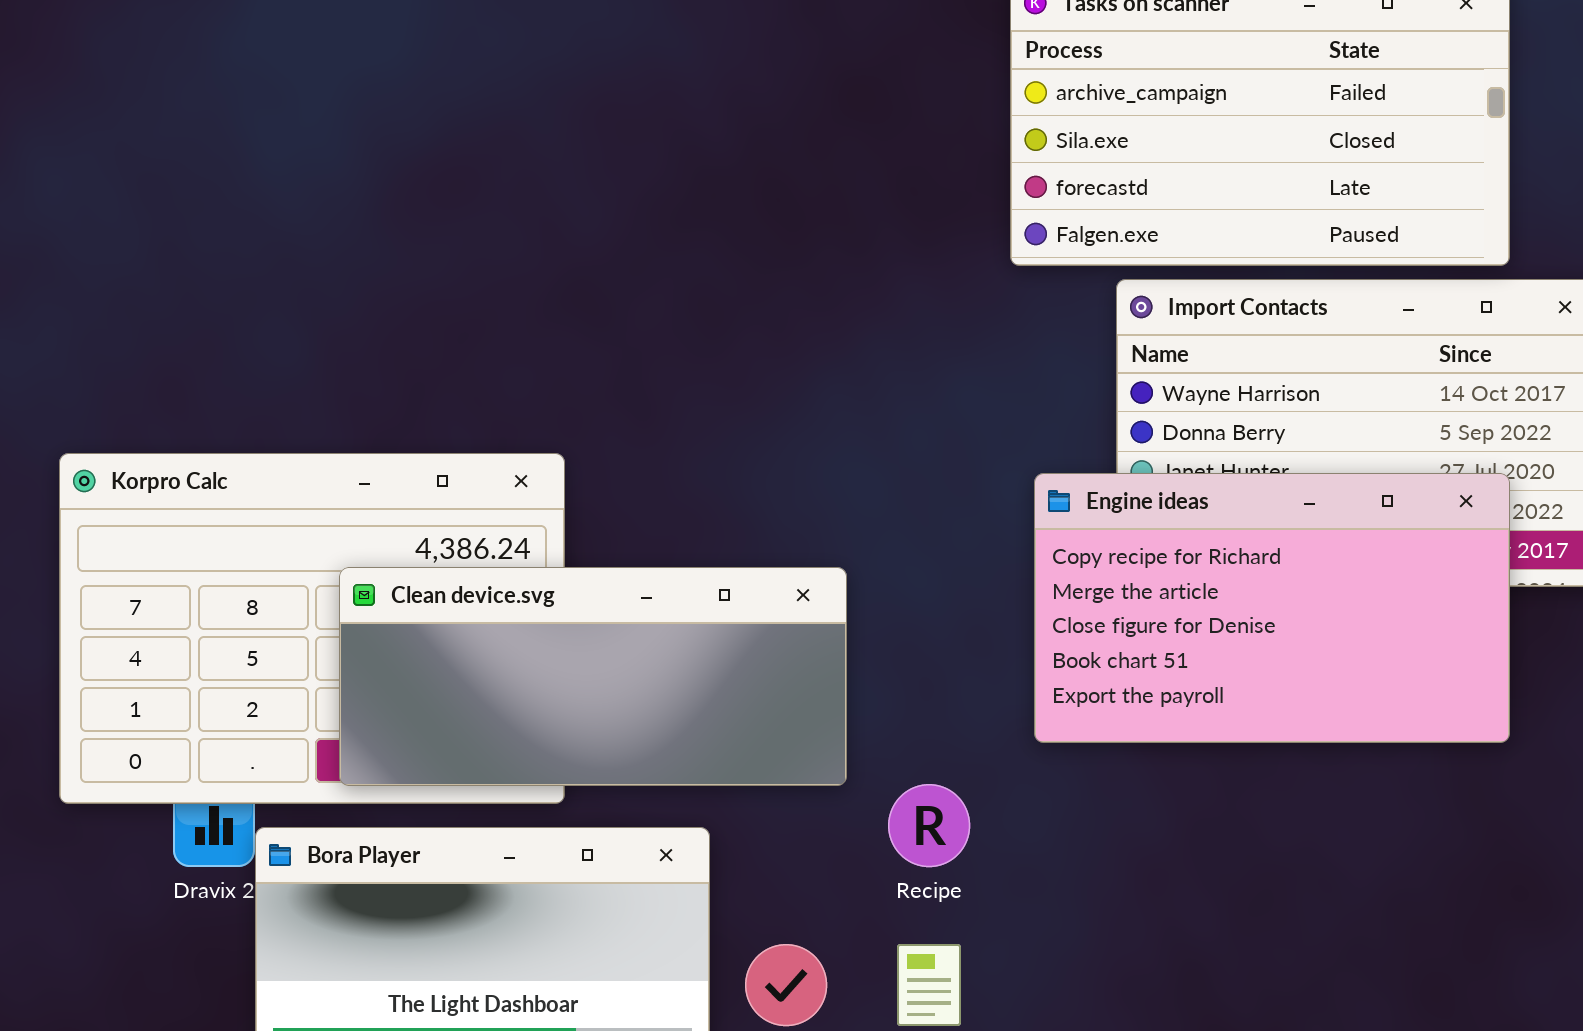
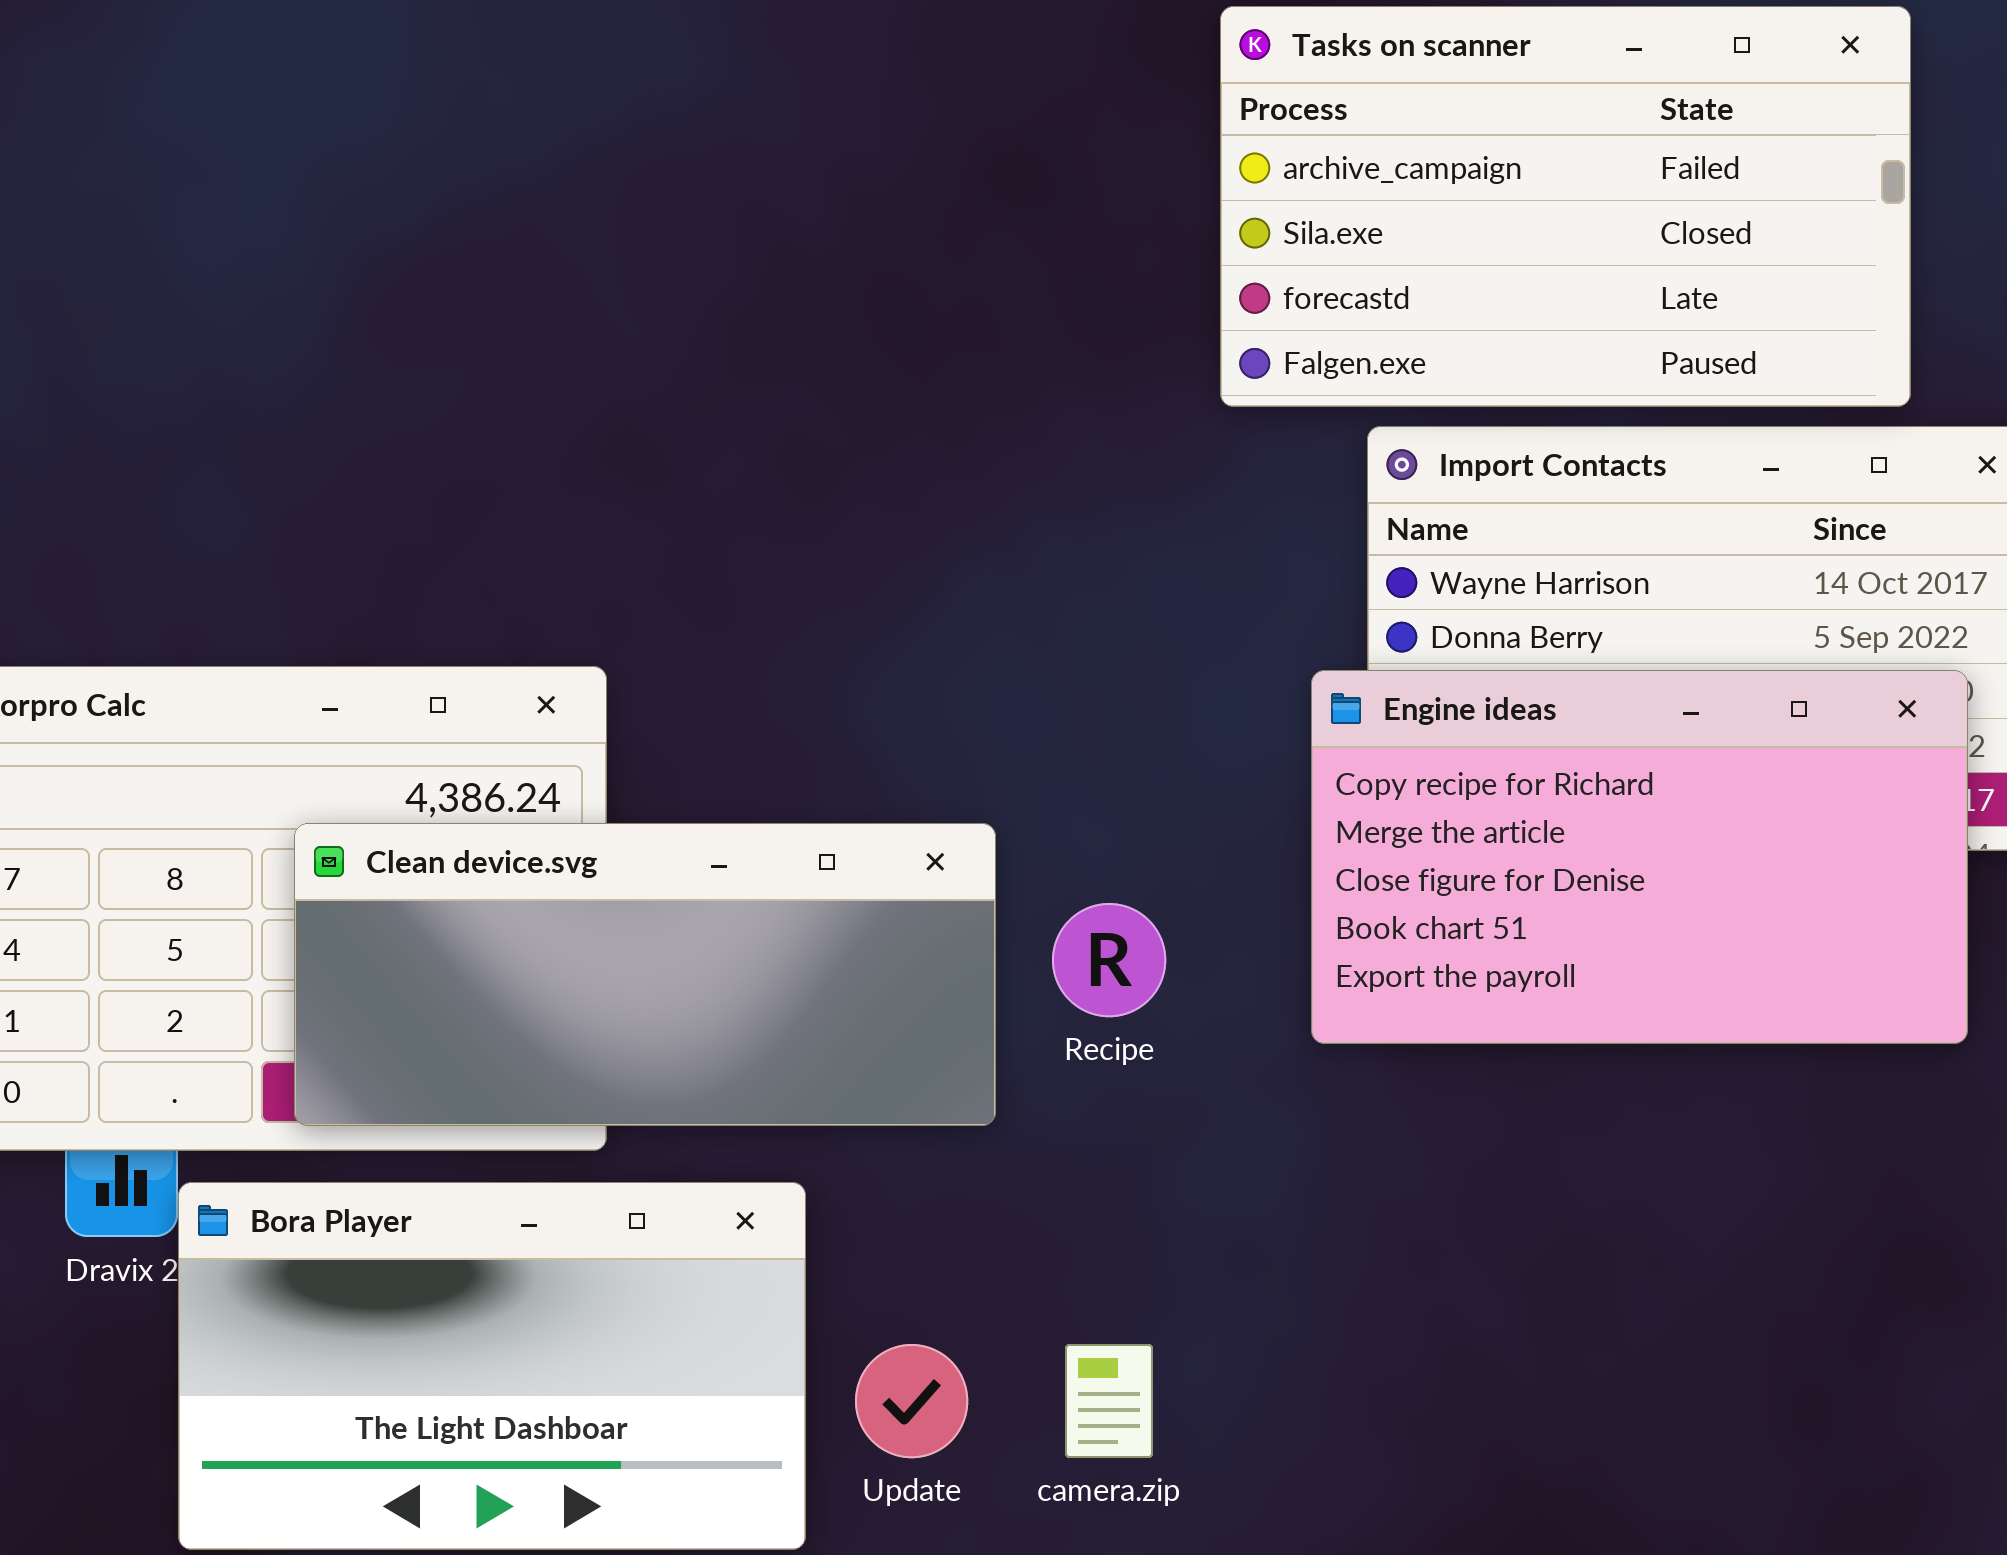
Engine ideas: [1034,473,1510,743] -> [1311,670,1968,1044], moved
Recipe: [888,784,970,867] -> [1052,903,1166,1017], moved

